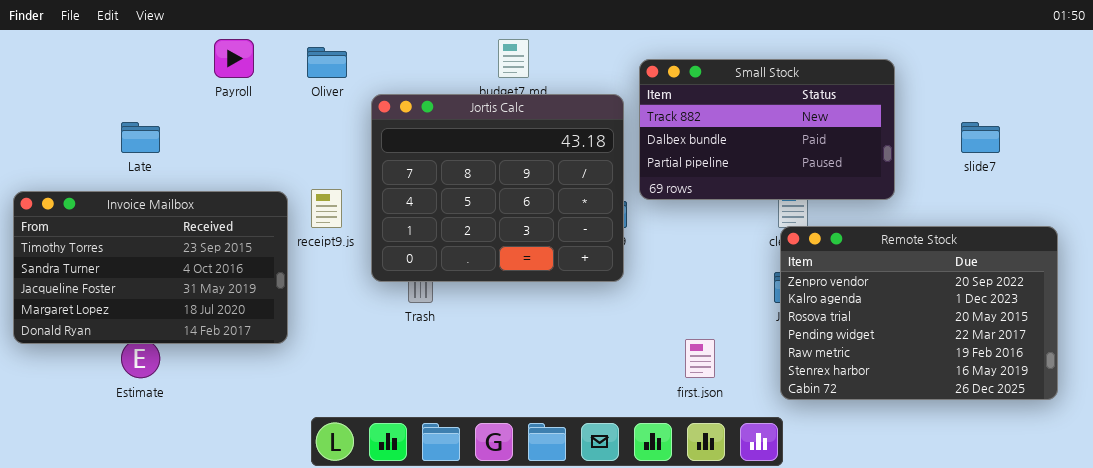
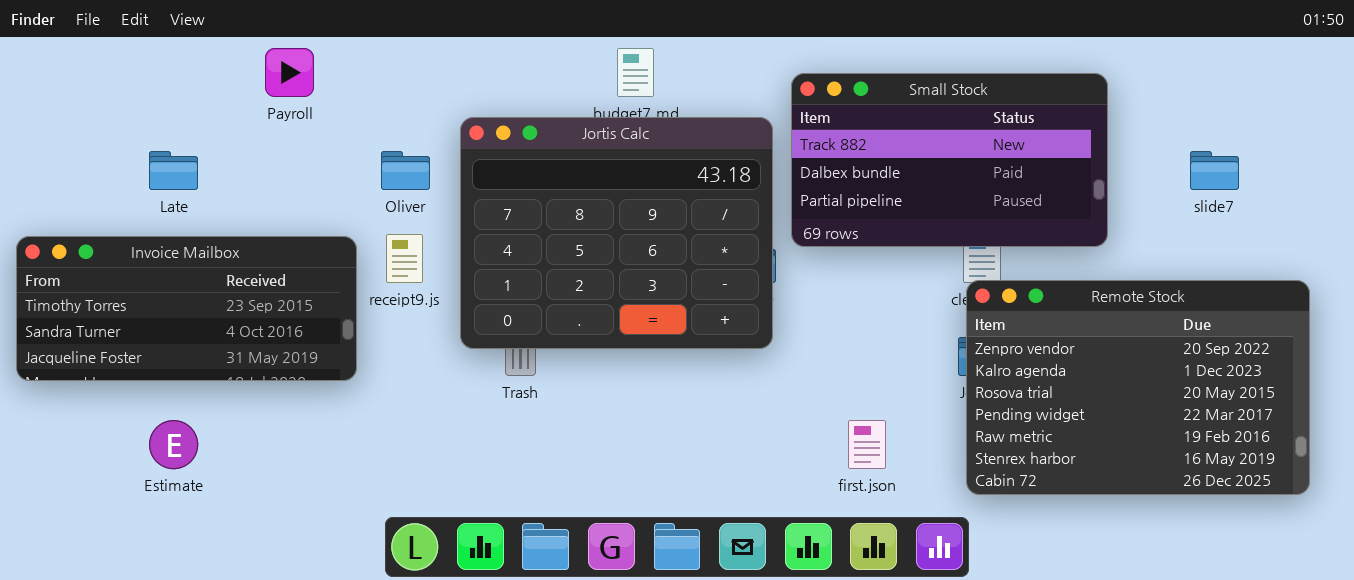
Oliver: [307,47,347,78] -> [381,151,430,190], moved
Invoice Mailbox: [13,191,288,344] -> [16,236,357,381], resized

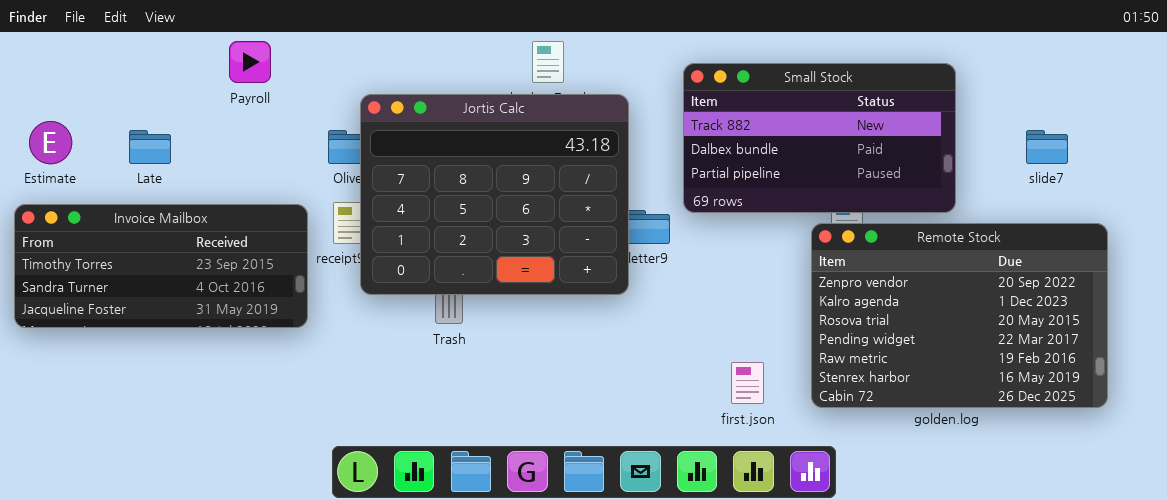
Jortis Calc: [460,117,773,349] -> [360,94,629,295], moved
Remote Stock: [966,280,1310,495] -> [811,223,1108,408], moved
Estimate: [149,420,198,469] -> [29,121,72,164], moved

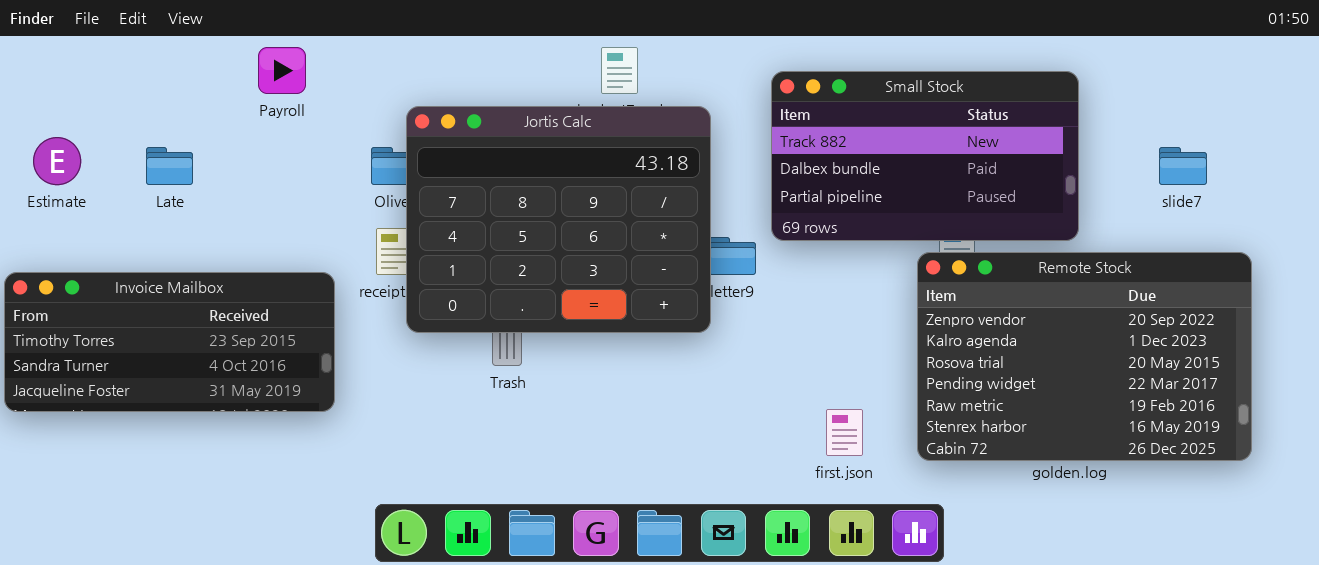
Invoice Mailbox: [14,204,308,328] -> [4,272,335,412], moved

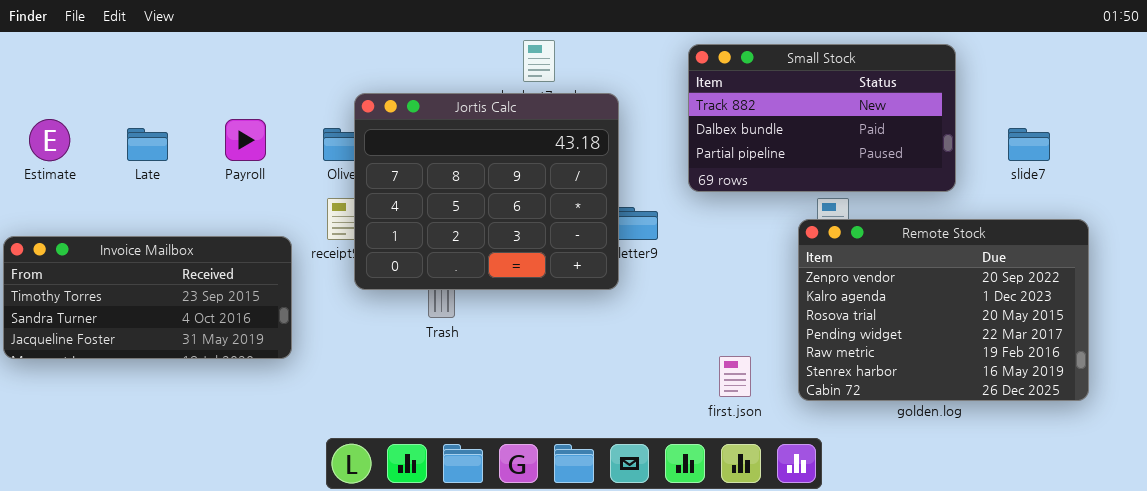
Payroll: [258,47,306,94] -> [225,119,266,161], moved
Small Stock: [771,71,1079,241] -> [688,44,956,192], moved

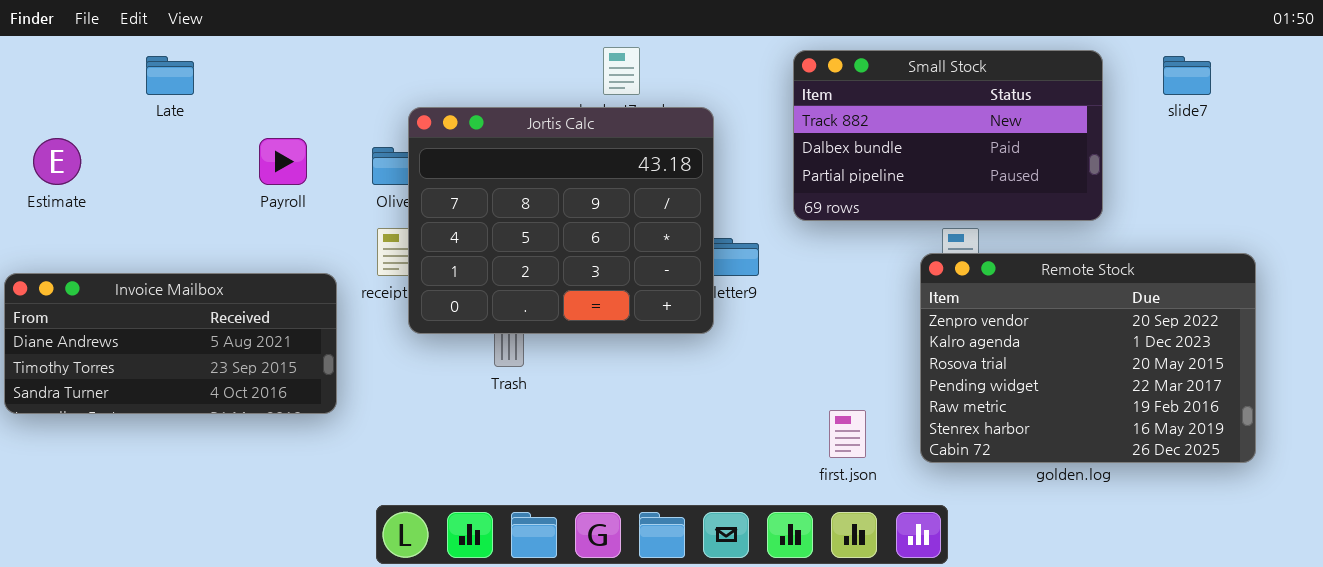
Late: [127,128,168,161] -> [146,56,194,95], moved
slide7: [1008,128,1050,161] -> [1163,56,1211,95], moved
Invoice Mailbox: [3,236,292,359] -> [4,273,337,414], scrolled up 1 row

